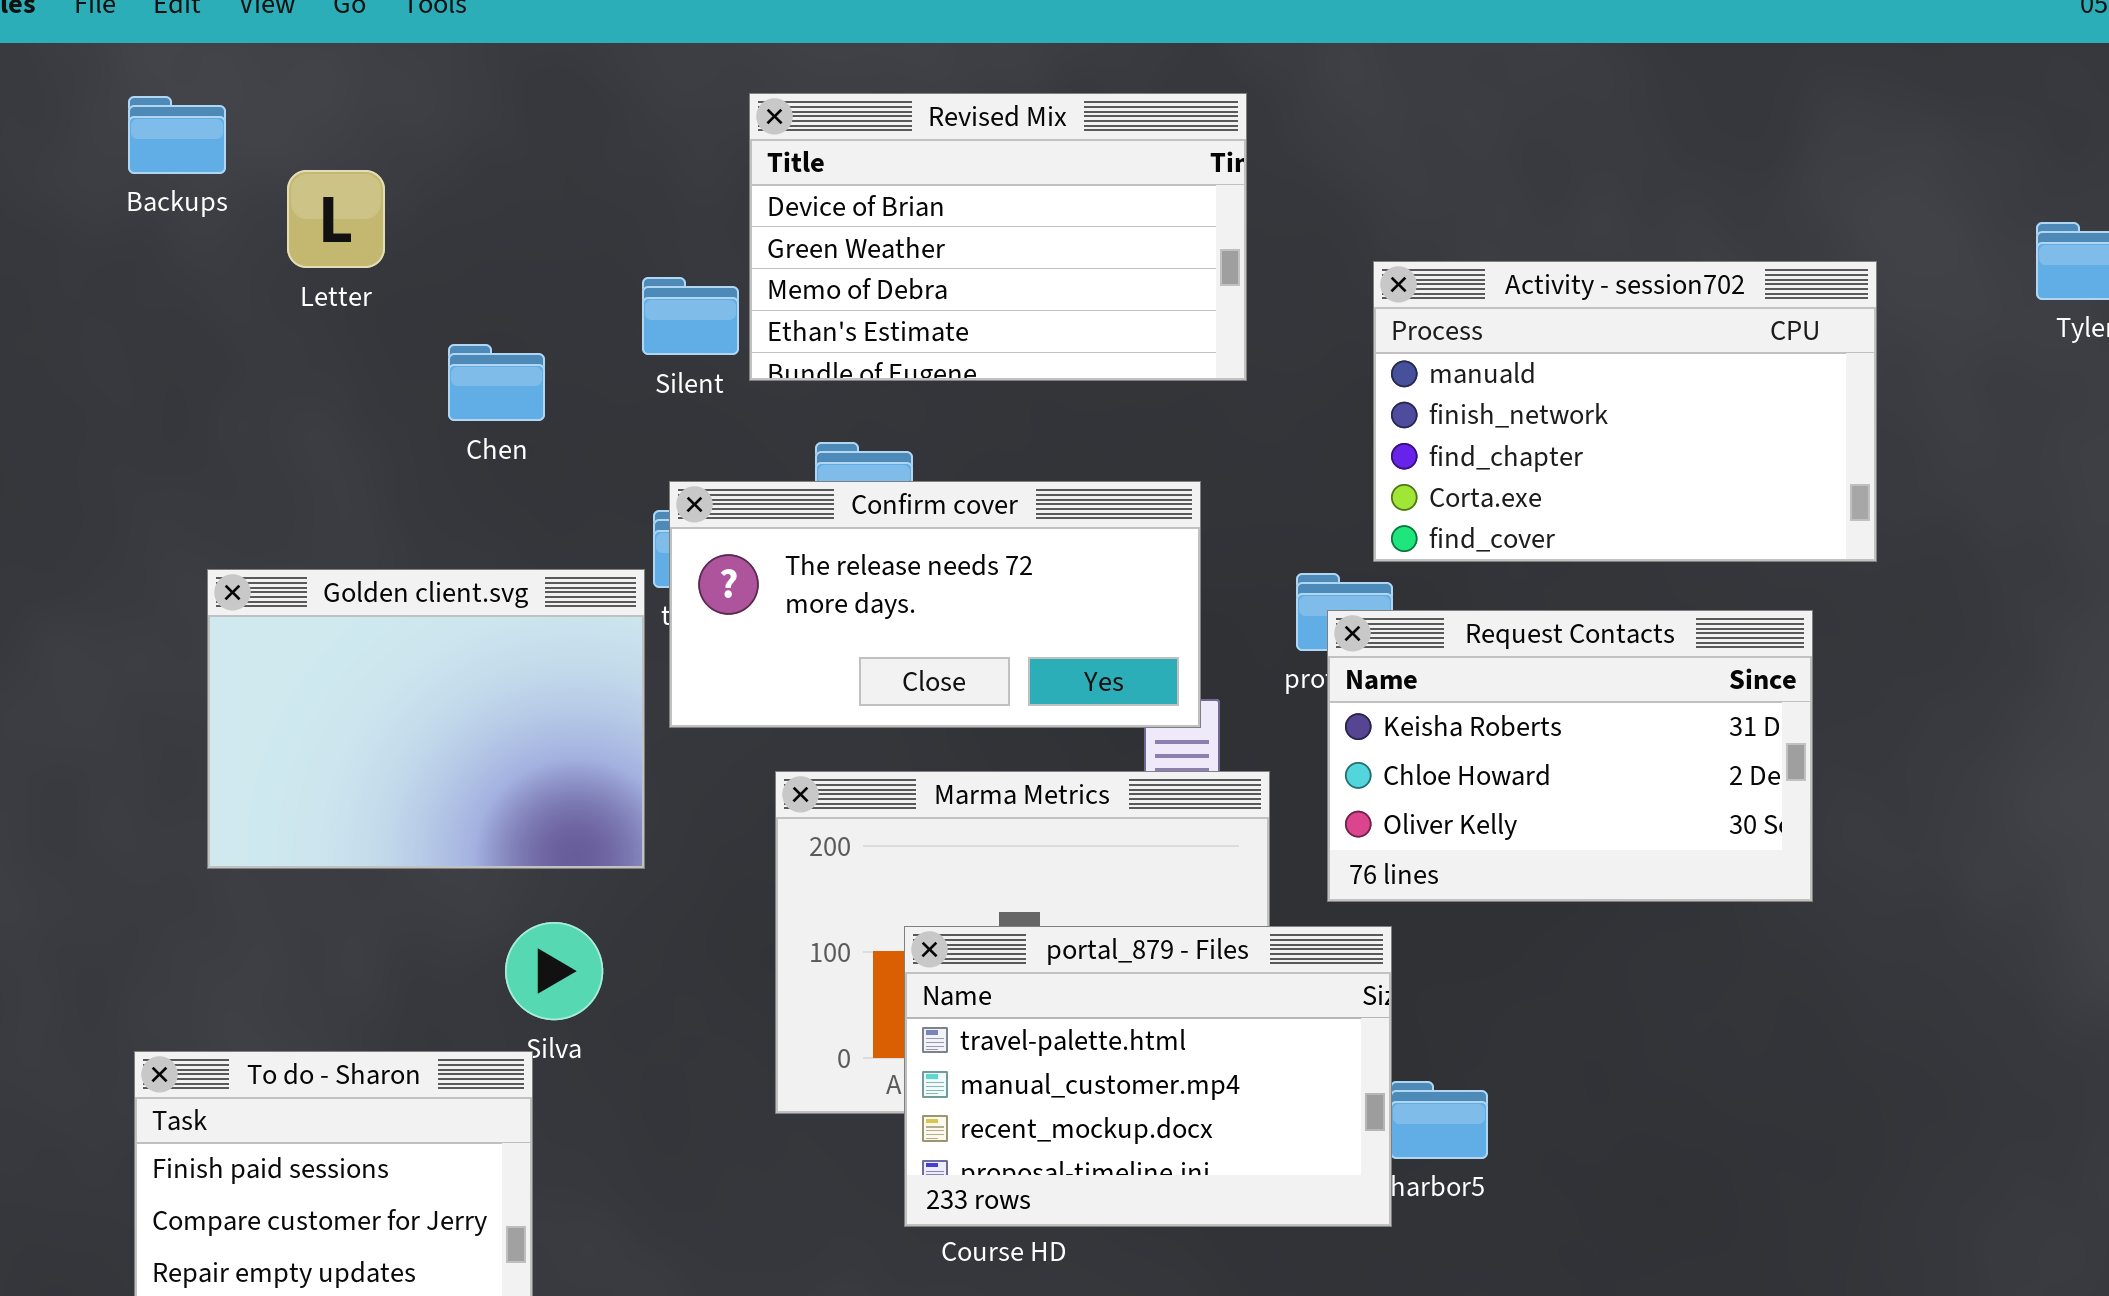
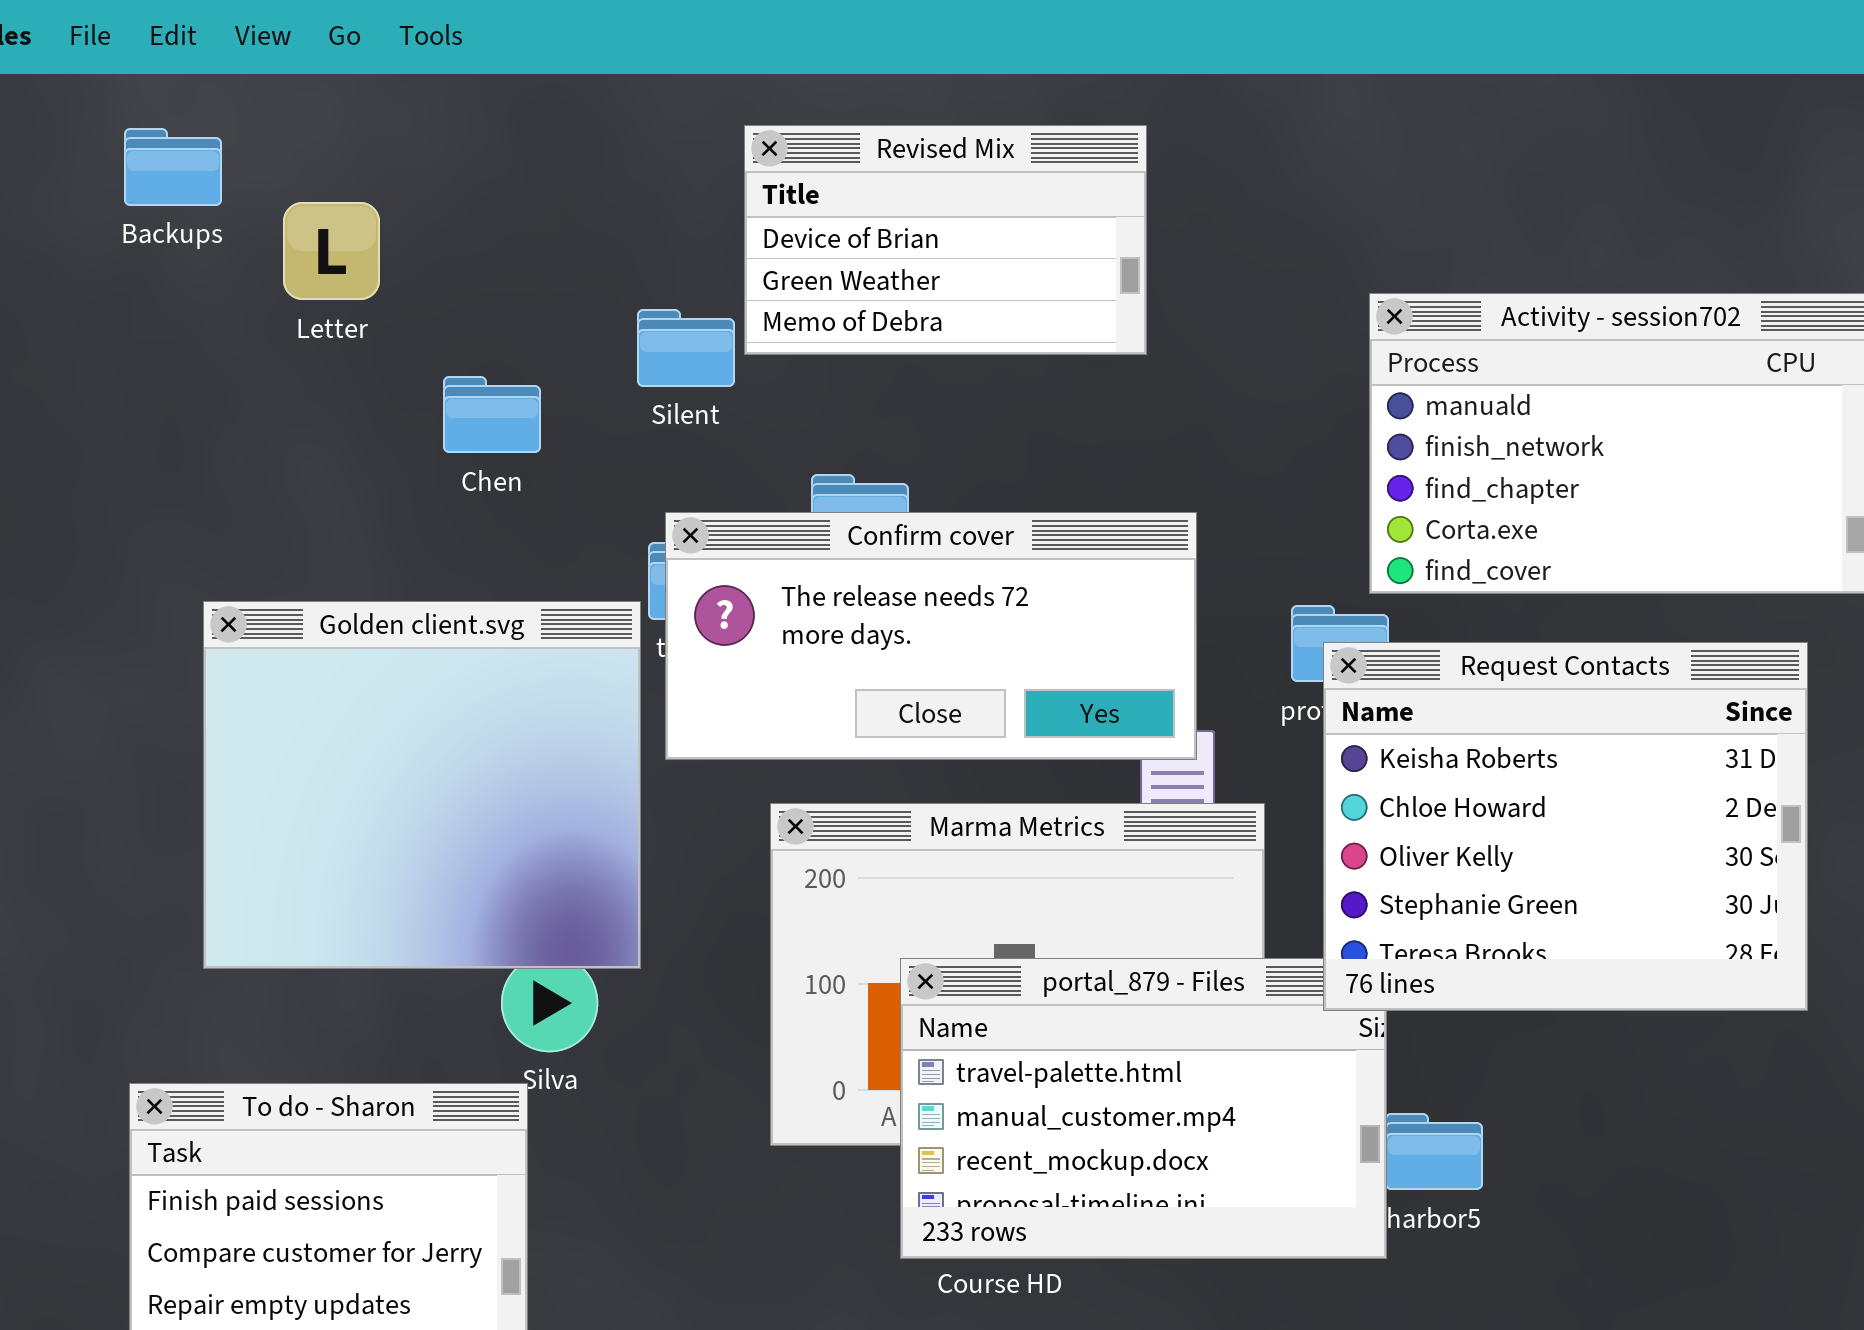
Revised Mix: [749,93,1247,381] -> [744,125,1147,355], resized
Golden client.svg: [207,569,645,869] -> [203,601,641,969], resized
Request Contacts: [1327,610,1813,902] -> [1323,642,1808,1011], resized

